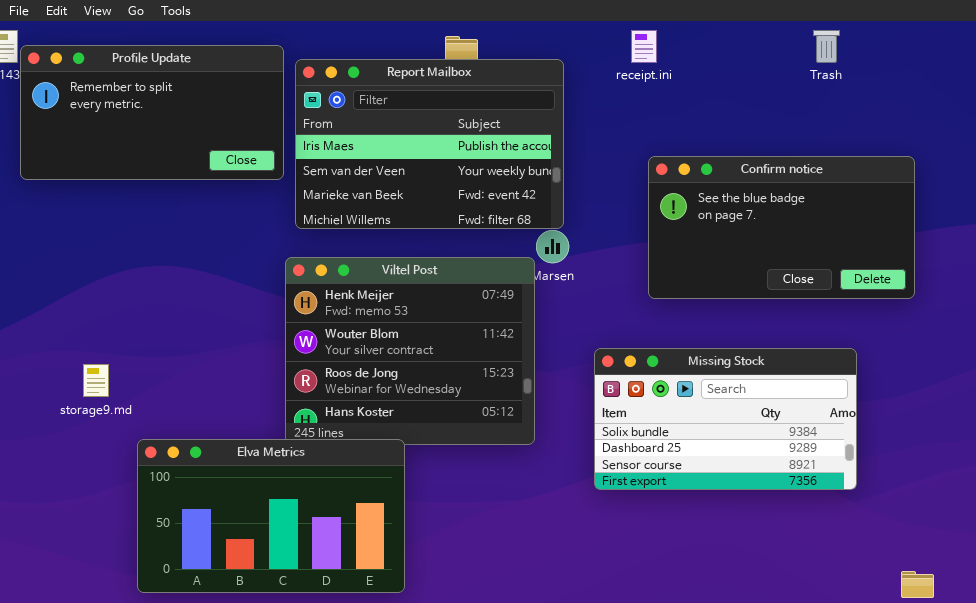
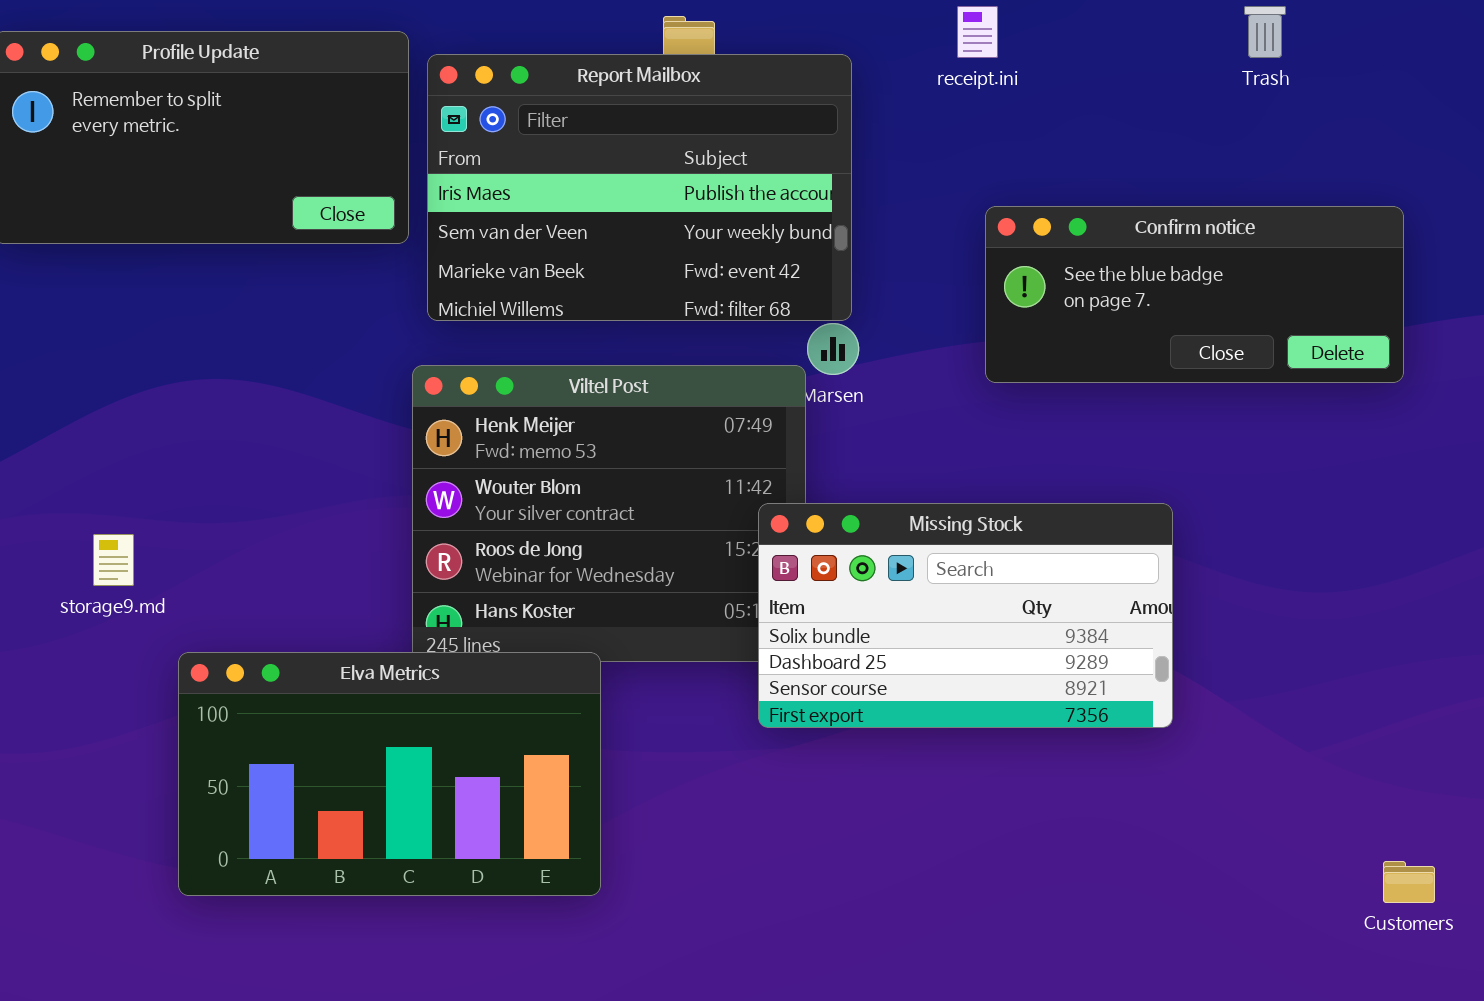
Confirm notice: [648,156,915,299] -> [985,206,1404,383], resized
Missing Stock: [594,348,857,490] -> [758,503,1173,728], moved

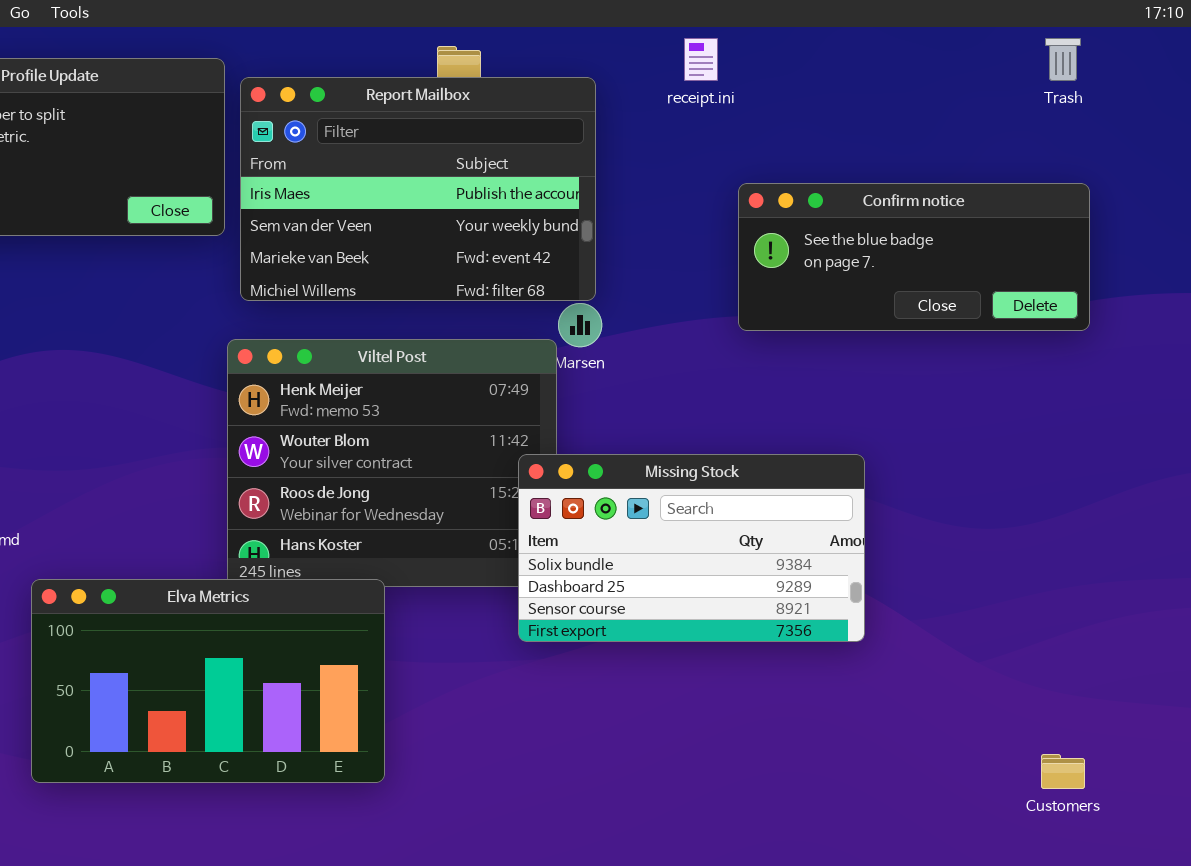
Trash: [1244,6,1286,58] -> [1045,38,1081,81], moved
Confirm notice: [985,206,1404,383] -> [738,183,1090,331], moved

